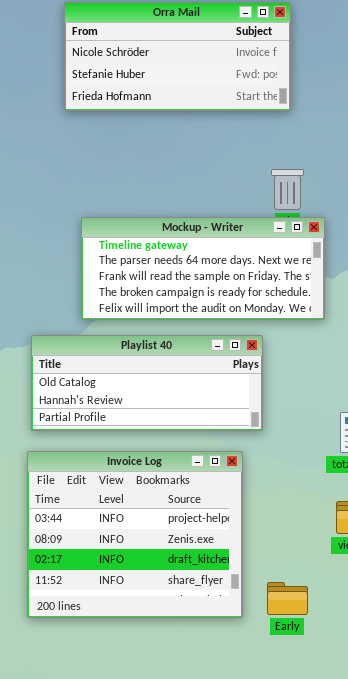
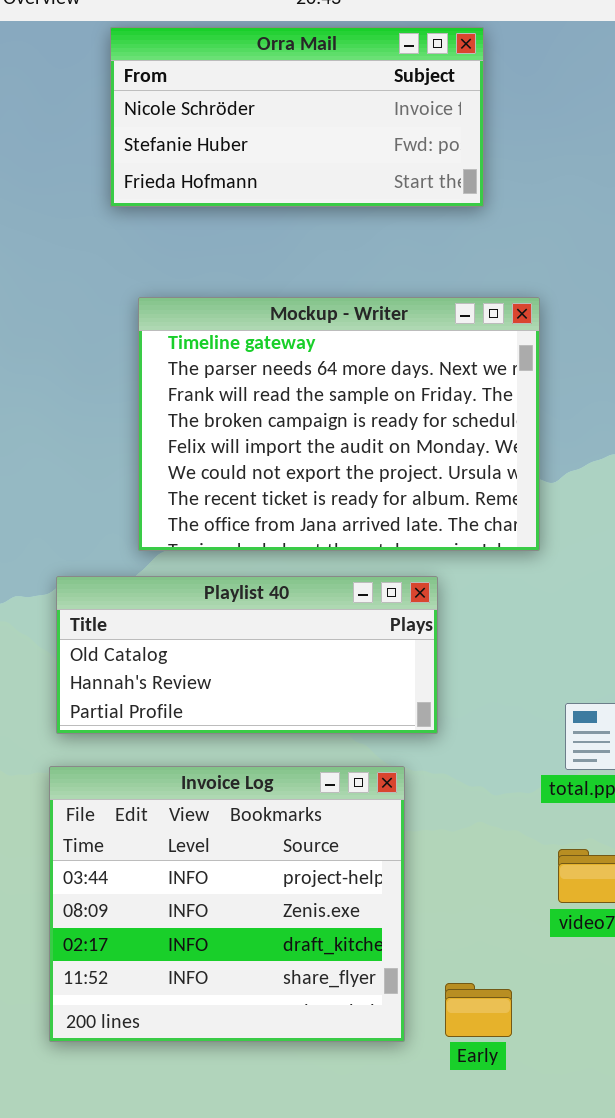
Mockup - Writer: [81,217,325,320] -> [138,297,540,551], resized

